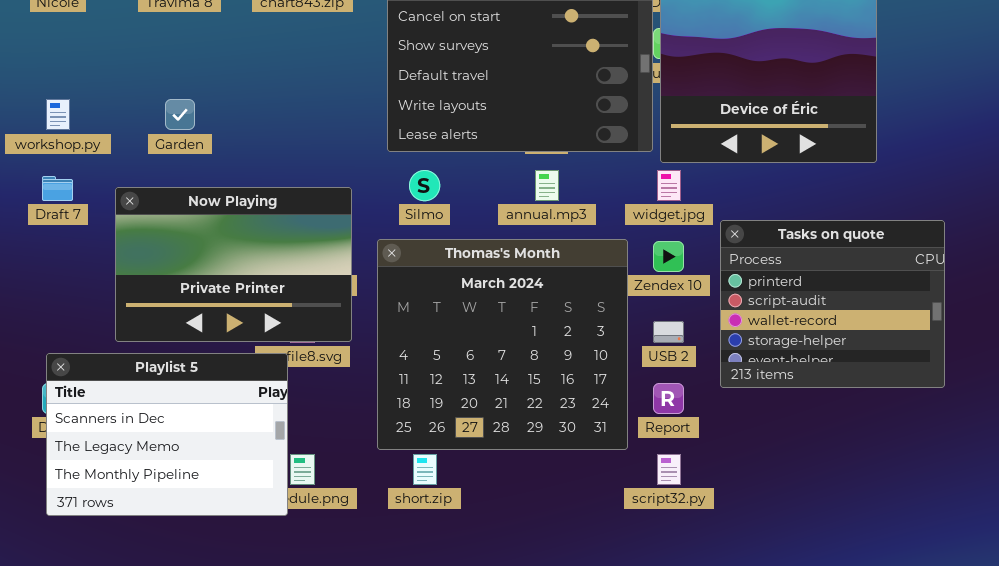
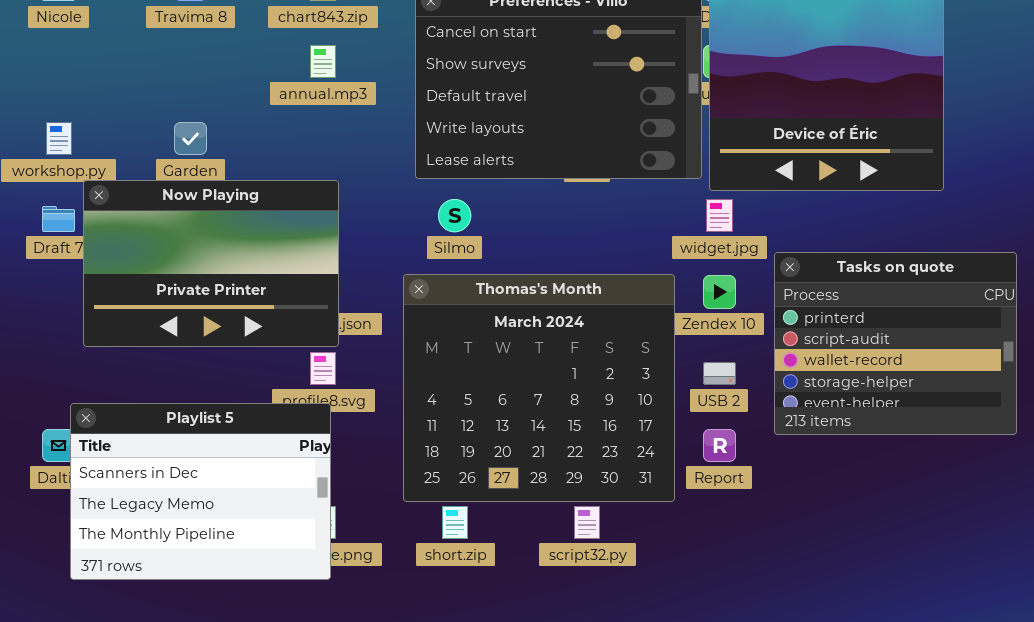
annual.mp3: [535,170,559,201] -> [310,45,336,78], moved
Now Playing: [115,187,352,342] -> [83,180,339,347], moved
Playlist 5: [46,353,288,516] -> [70,403,331,580], moved
script32.py: [657,454,681,485] -> [574,506,600,539], moved

